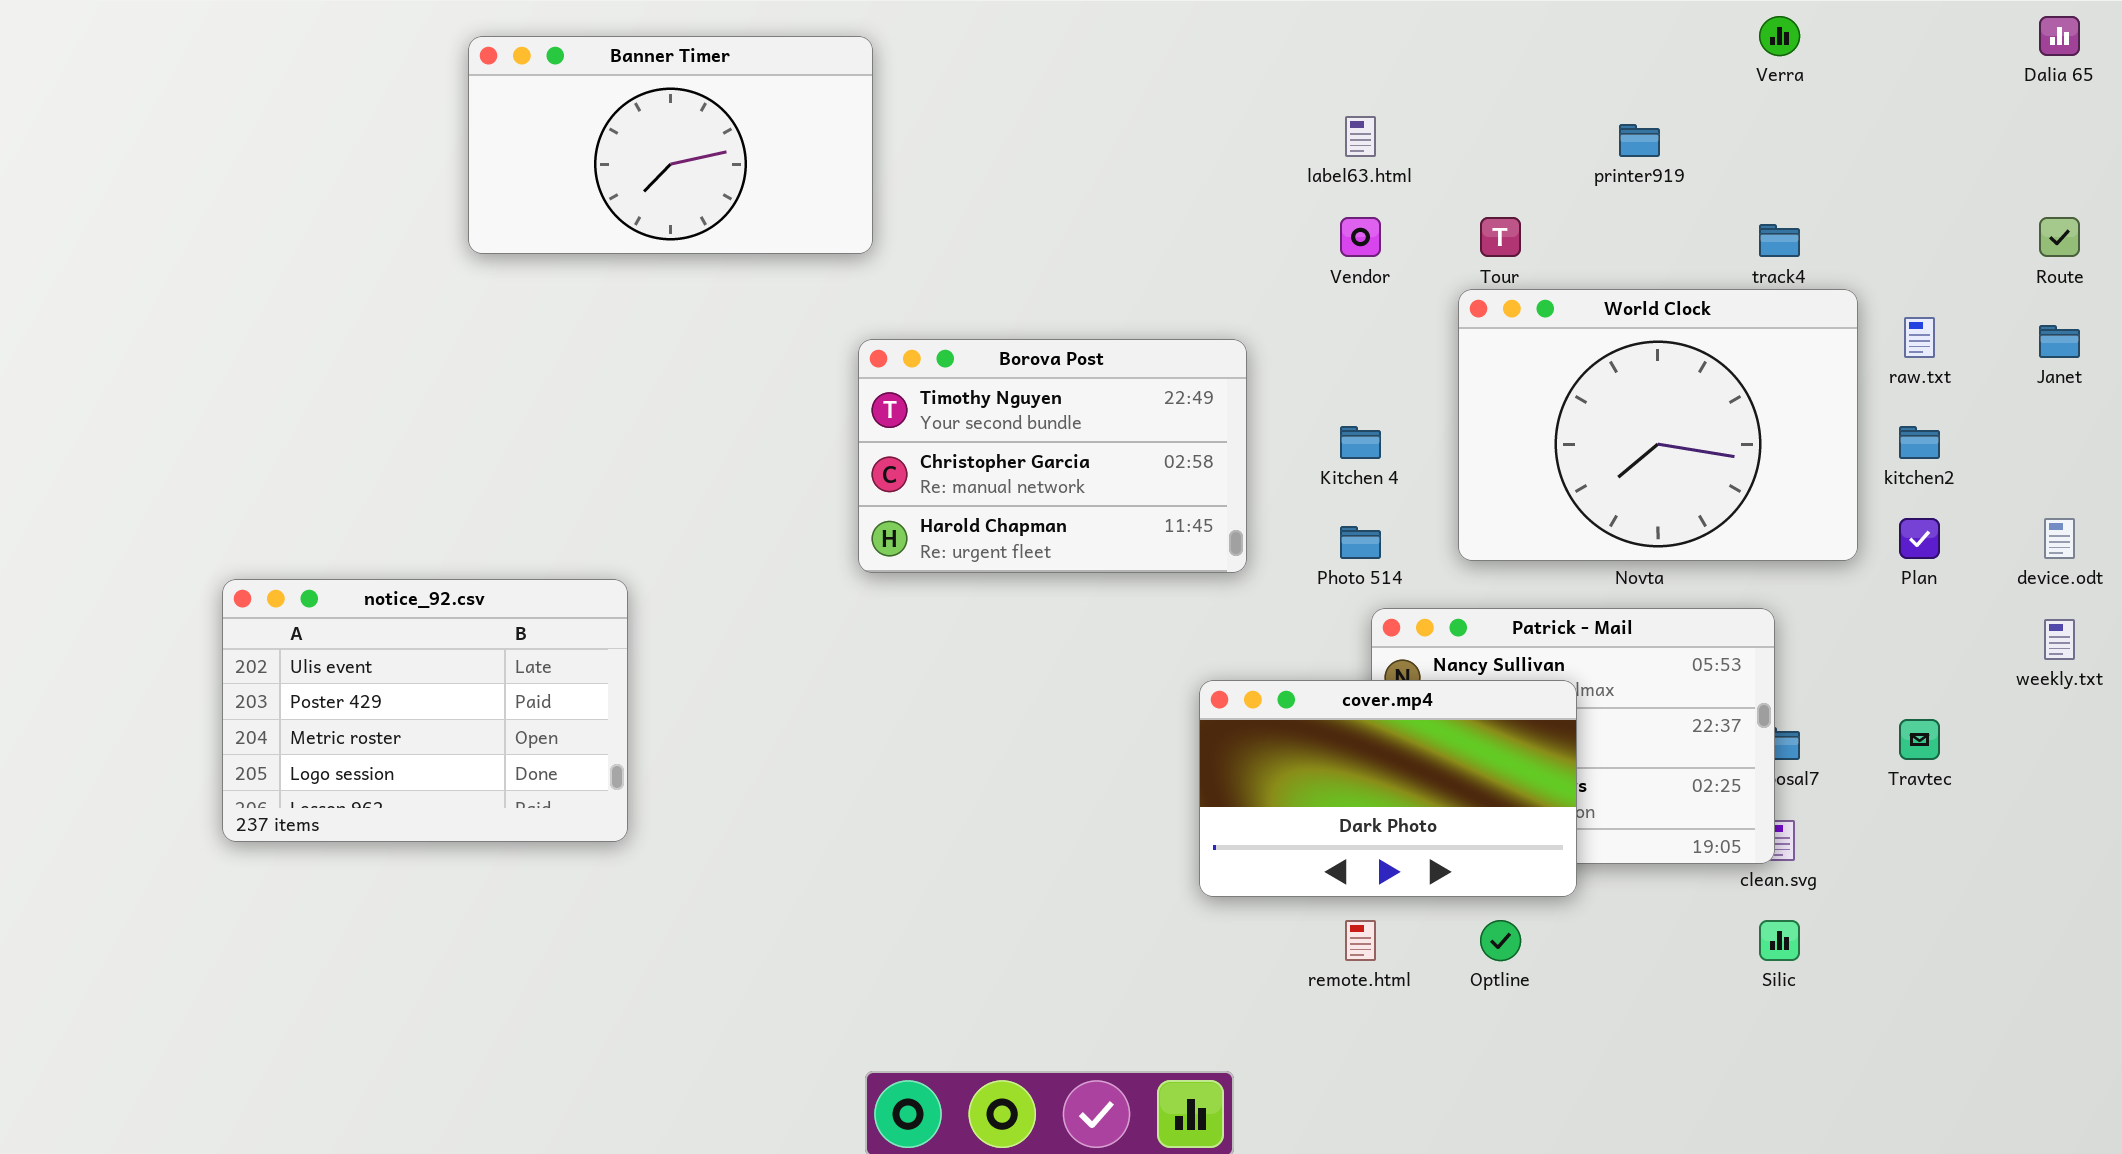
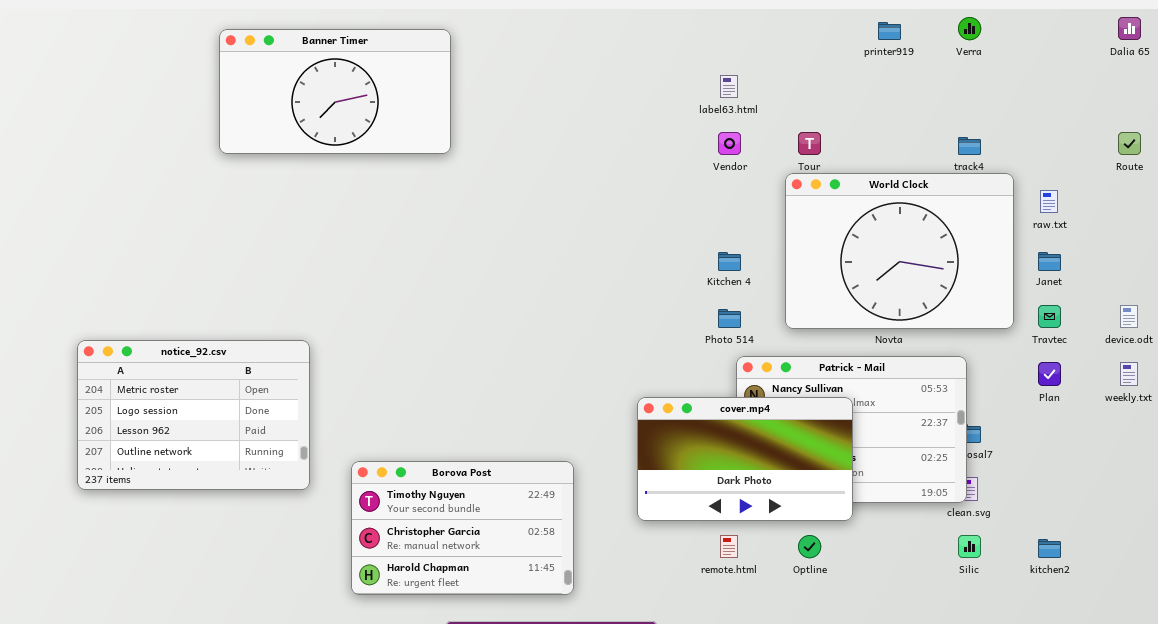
printer919: [1619,124,1660,157] -> [878,22,901,40], moved
Janet: [2039,325,2080,358] -> [1038,252,1061,271], moved
Borova Post: [858,339,1247,573] -> [351,461,574,595], moved
kitchen2: [1899,426,1940,459] -> [1038,539,1061,558], moved
Plan: [1899,518,1940,559] -> [1038,362,1061,386], moved
notice_92.csv: [222,579,628,842] -> [77,340,310,490], scrolled down 2 rows
Travtec: [1899,719,1940,760] -> [1038,305,1061,328], moved

